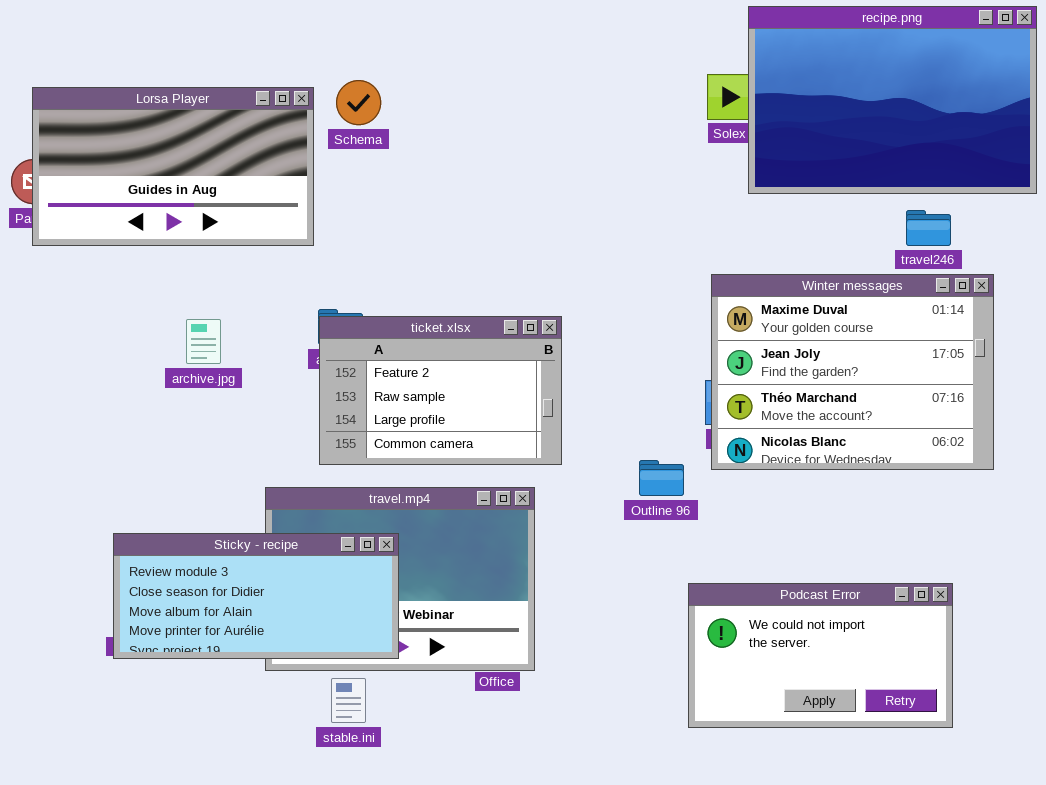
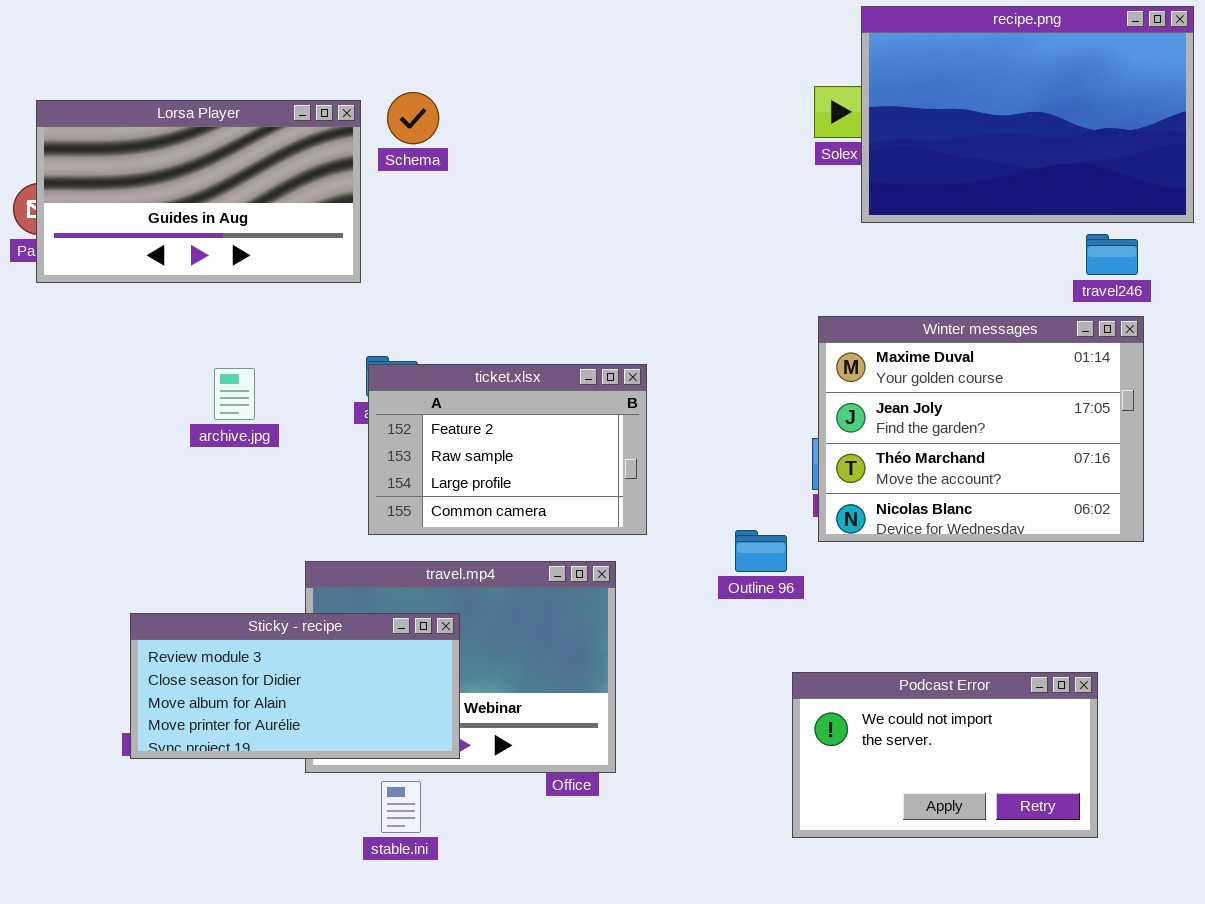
travel246: [906,210,951,246] -> [1086,234,1138,275], moved

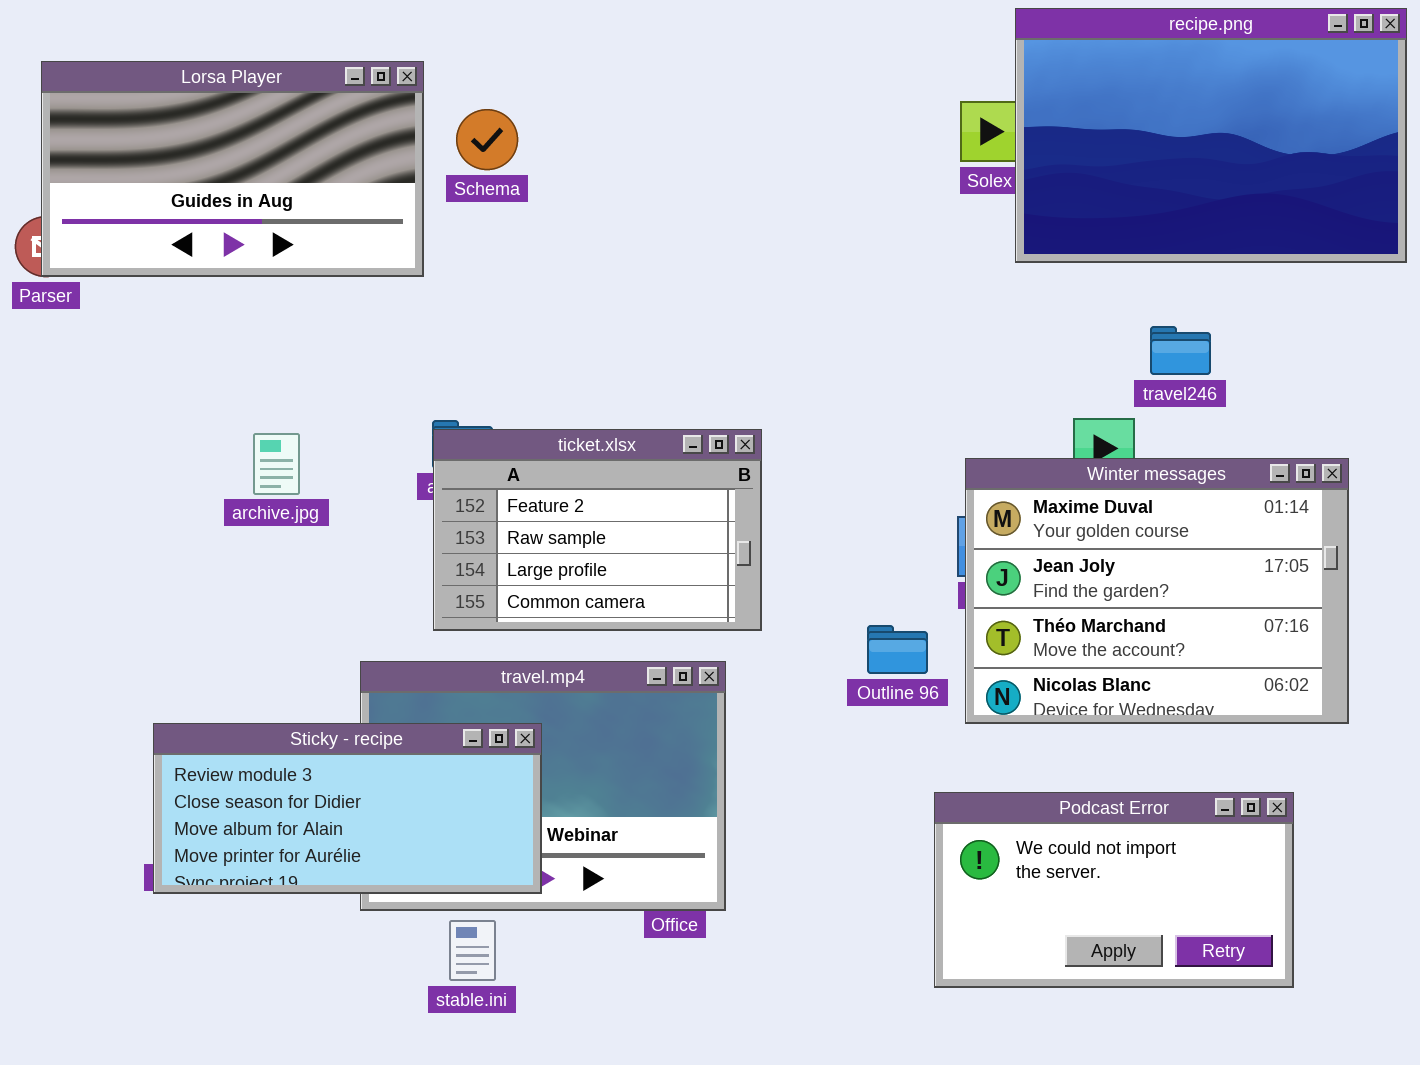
Lorsa Player: [36,100,361,283] -> [41,61,424,277], moved
travel246: [1086,234,1138,275] -> [1150,326,1211,375], moved
Winter messages: [818,316,1144,542] -> [965,458,1349,724], moved

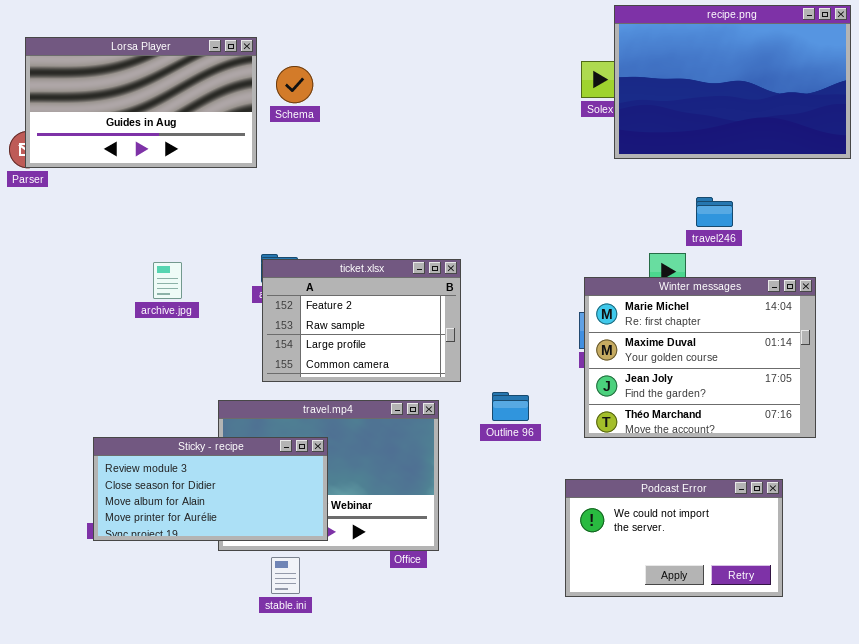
Winter messages: [965,458,1349,724] -> [584,277,816,438], scrolled up 1 row
Outline 96: [867,625,928,674] -> [492,392,529,421], moved

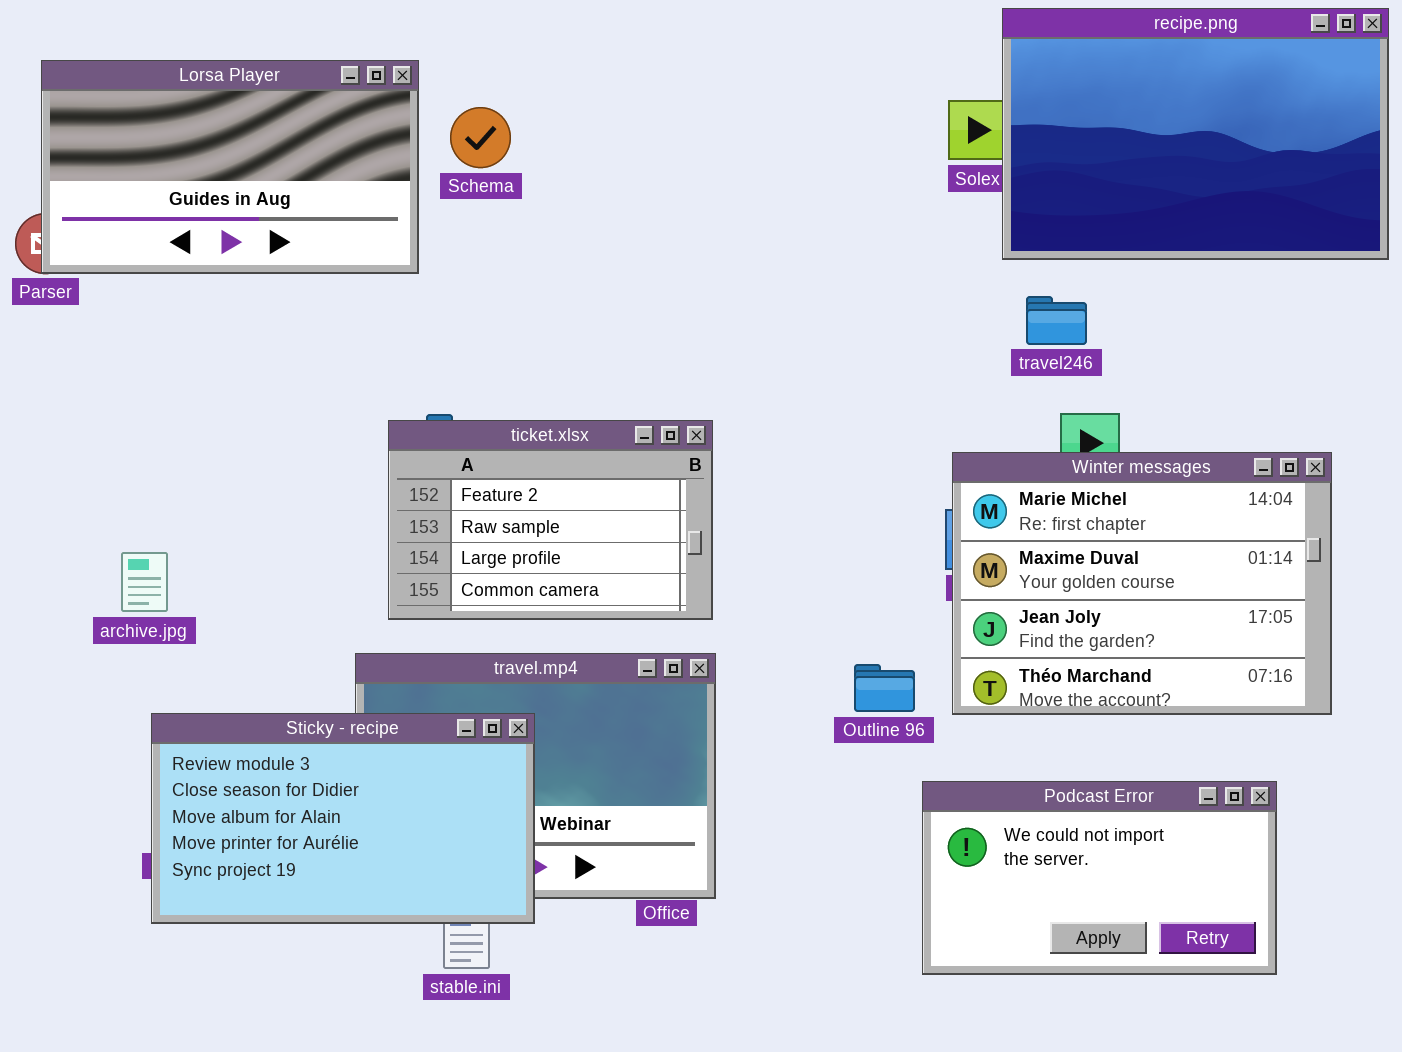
travel246: [696,197,733,227] -> [1026,296,1087,345], moved
ticket.xlsx: [262,259,461,382] -> [388,420,713,620], moved
archive.jpg: [153,262,182,299] -> [121,552,168,612], moved
Outline 96: [492,392,529,421] -> [854,664,915,712], moved
Sticky - recipe: [93,437,328,541] -> [151,713,535,924], resized

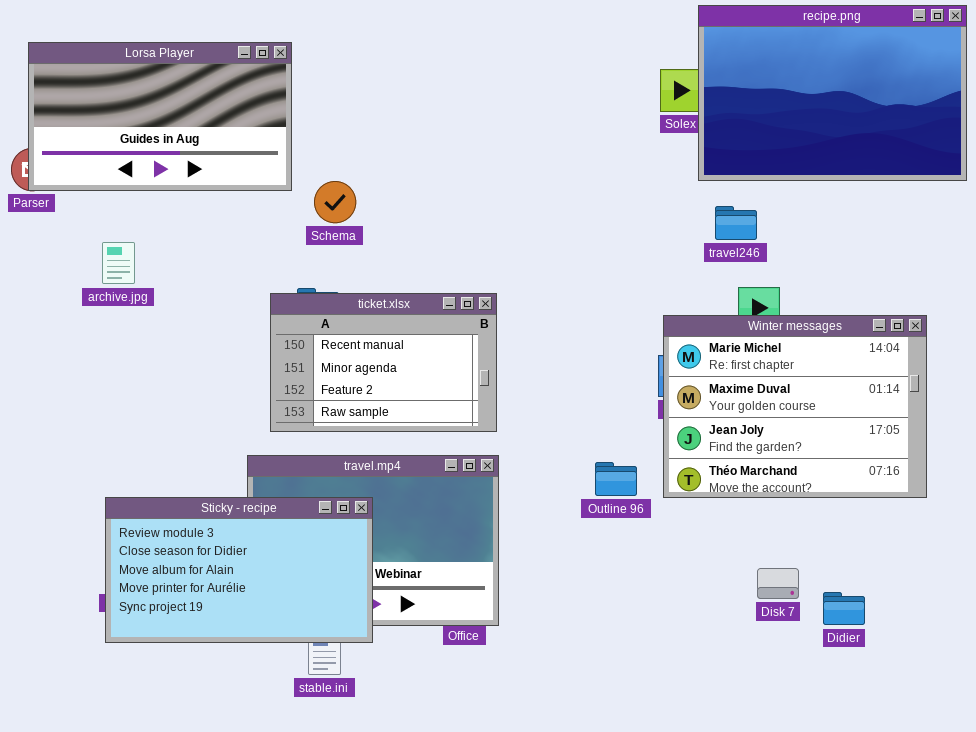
Schema: [450,107,511,168] -> [314,181,356,223], moved
ticket.xlsx: [388,420,713,620] -> [270,293,497,432], scrolled up 2 rows
archive.jpg: [121,552,168,612] -> [102,242,135,284], moved
Podcast Error: [922,781,1277,975] -> none, closed

